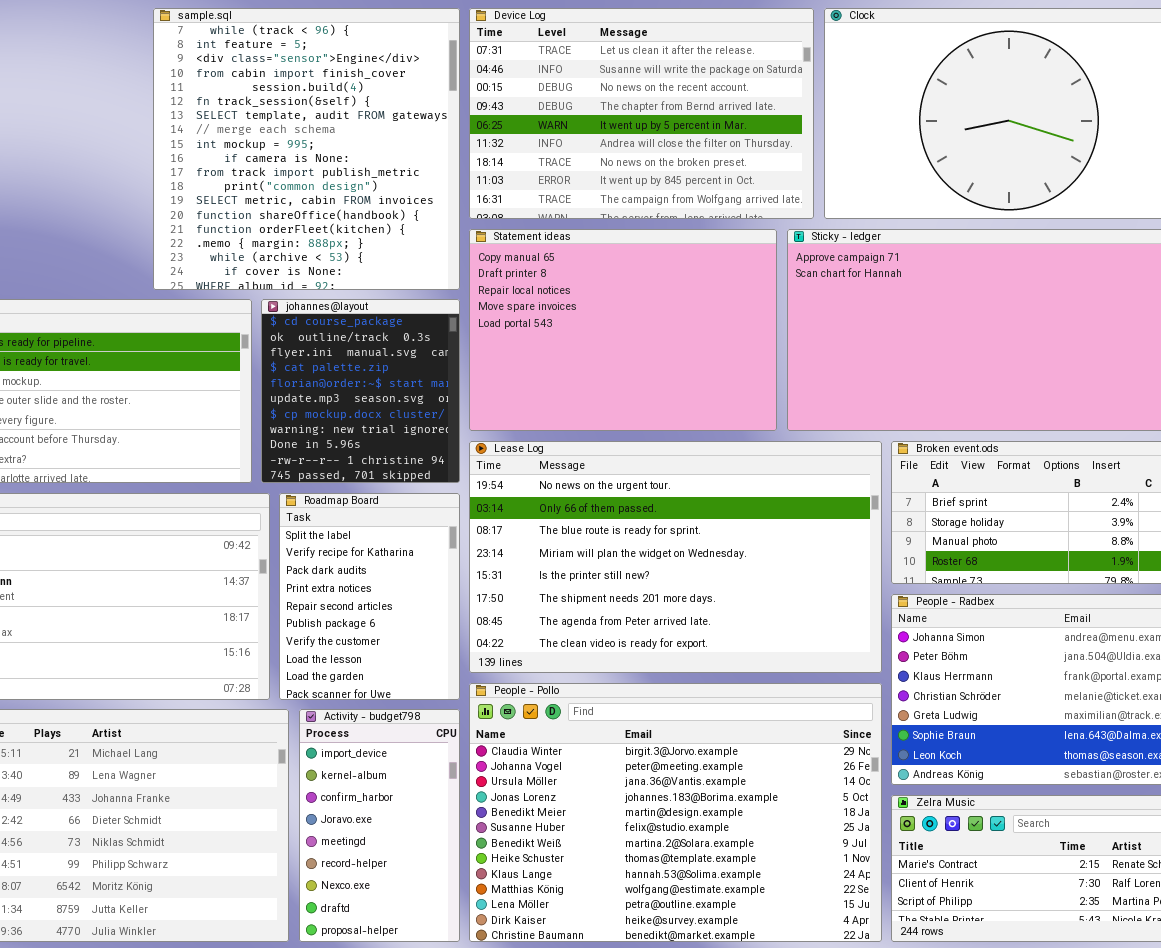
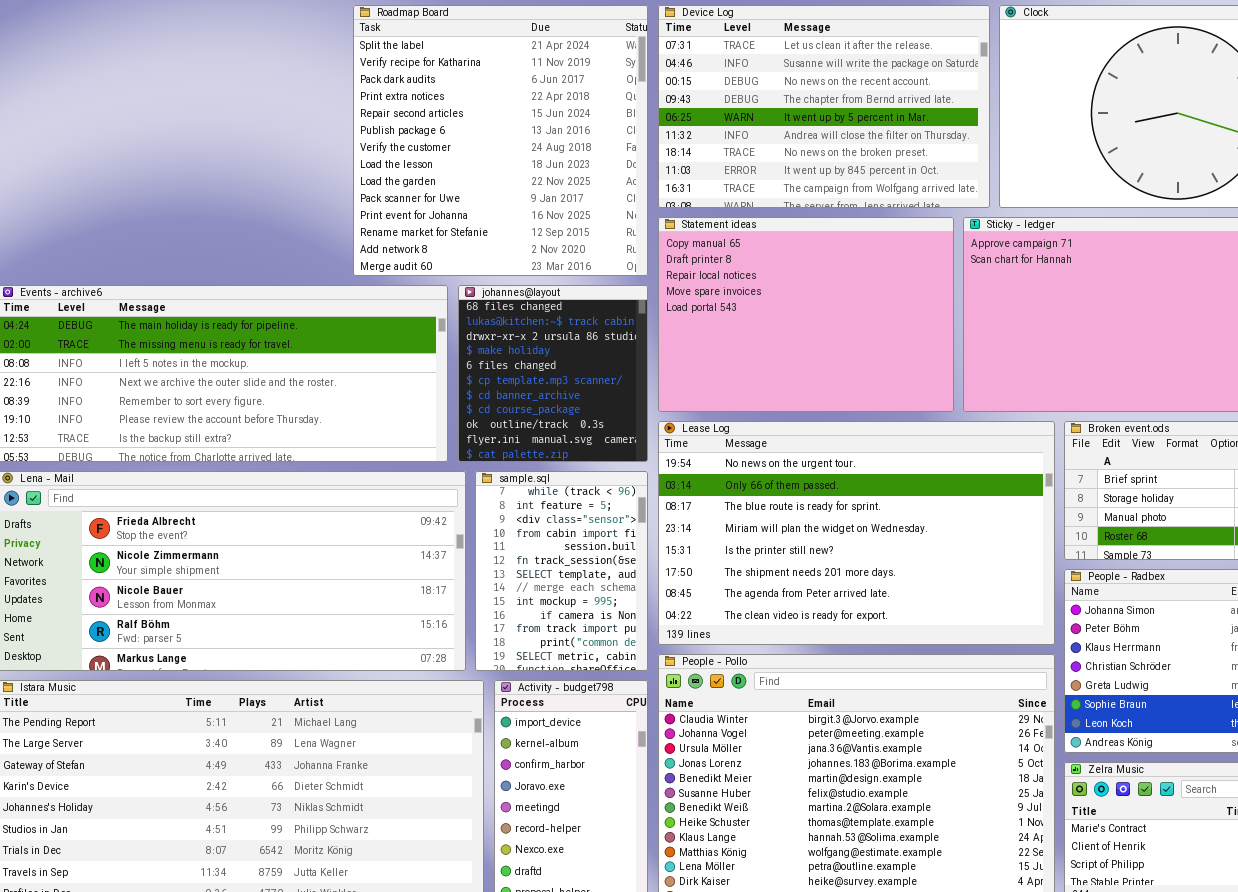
sample.sql: [153,8,460,290] -> [475,471,648,671], moved, resized
johannes@layout: [261,299,460,483] -> [458,285,648,462], scrolled up 7 rows
Roadmap Board: [279,493,460,700] -> [353,5,648,276], moved, resized

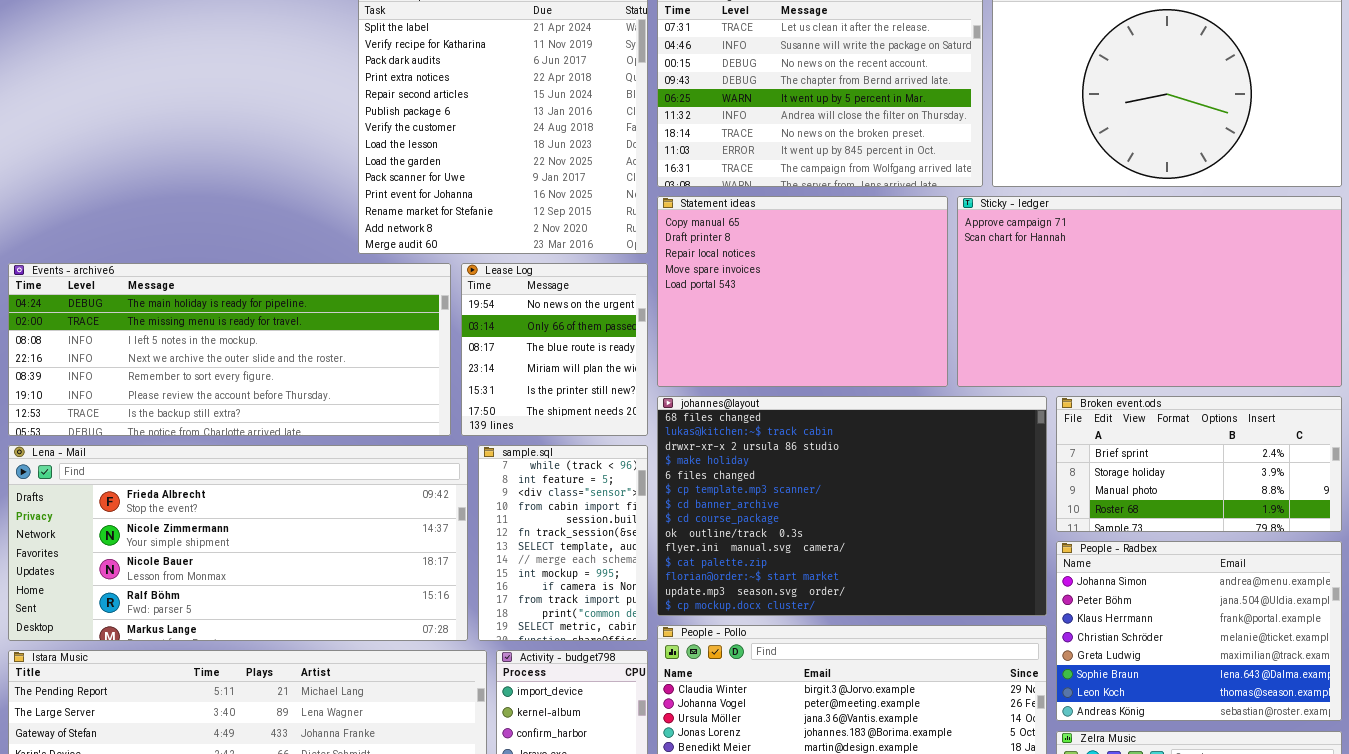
johannes@layout: [458,285,648,462] -> [657,396,1047,616], moved, resized
Lease Log: [658,421,1055,645] -> [461,263,648,436], moved, resized

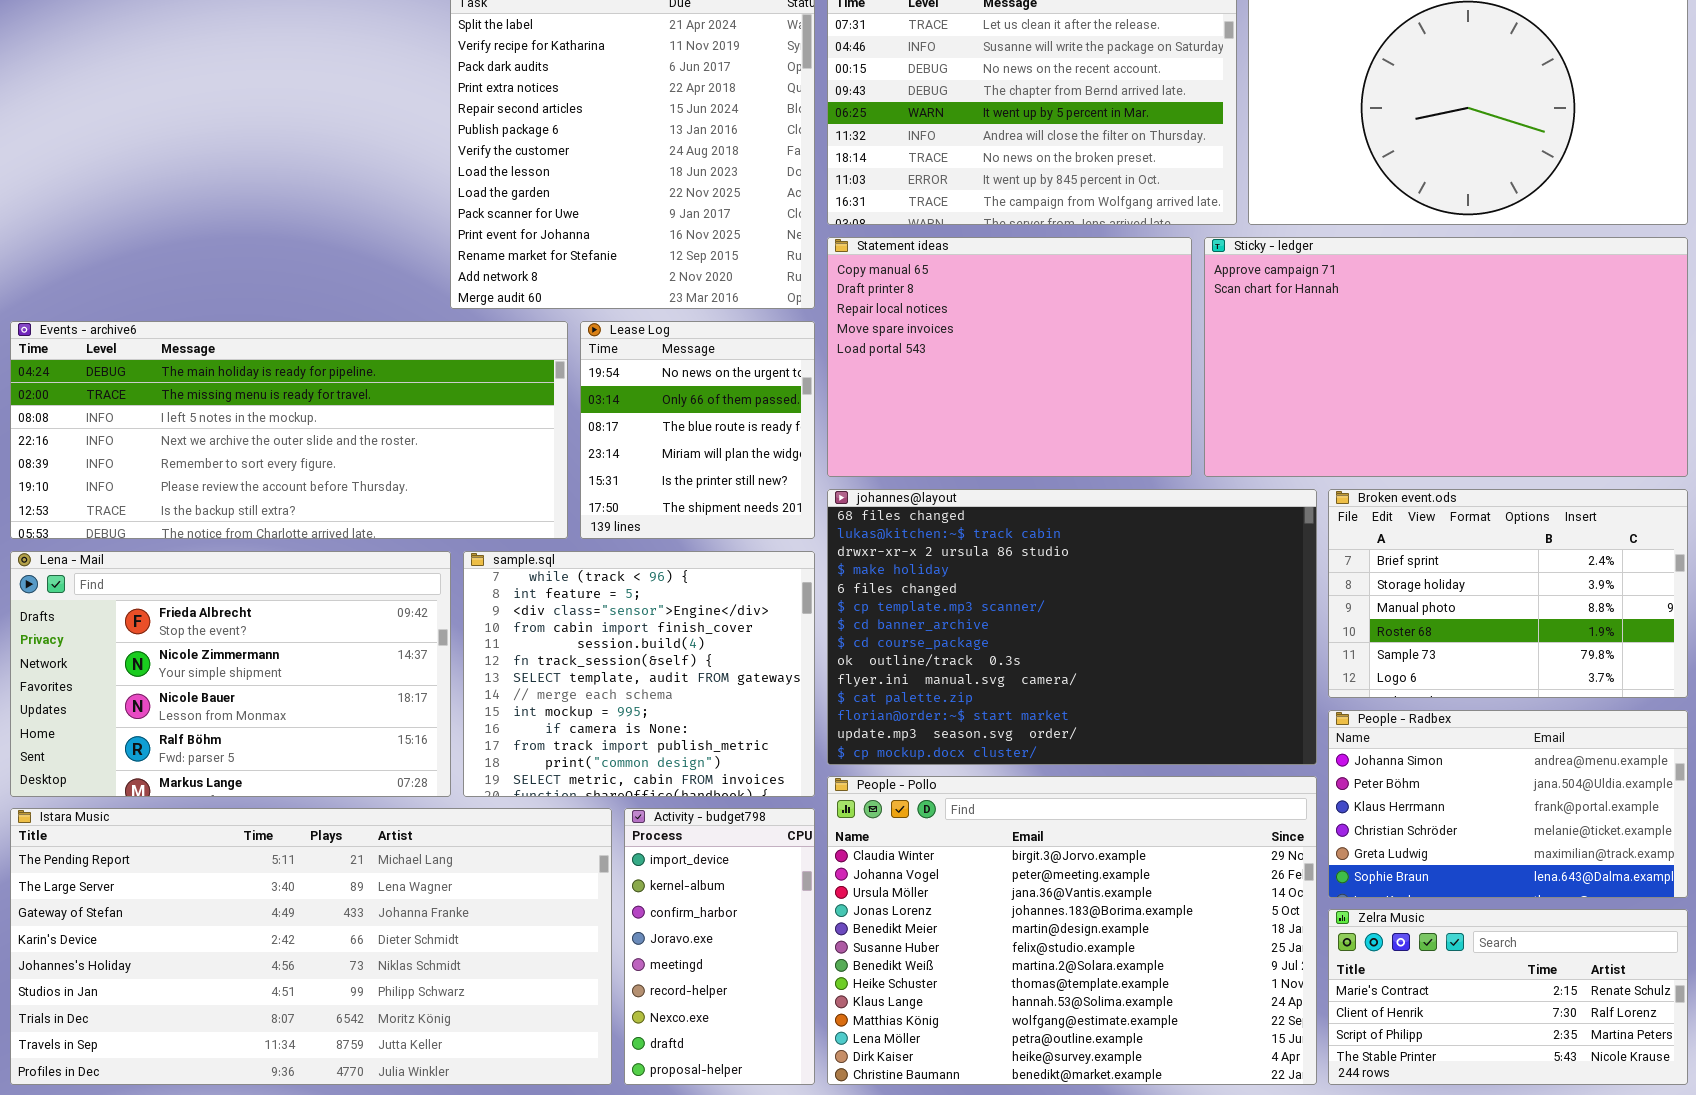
Broken event.ods: [1056,396,1342,532] -> [1328,489,1688,698], resized
Lena - Mail: [8,445,468,641] -> [10,551,451,797], resized
sample.sql: [478,445,648,641] -> [463,551,815,797], resized
People - Radbex: [1056,541,1342,721] -> [1328,710,1688,898], resized

